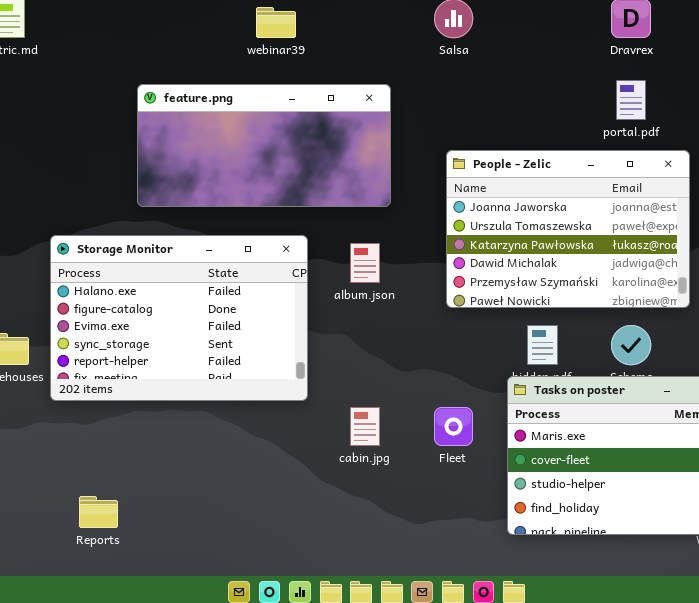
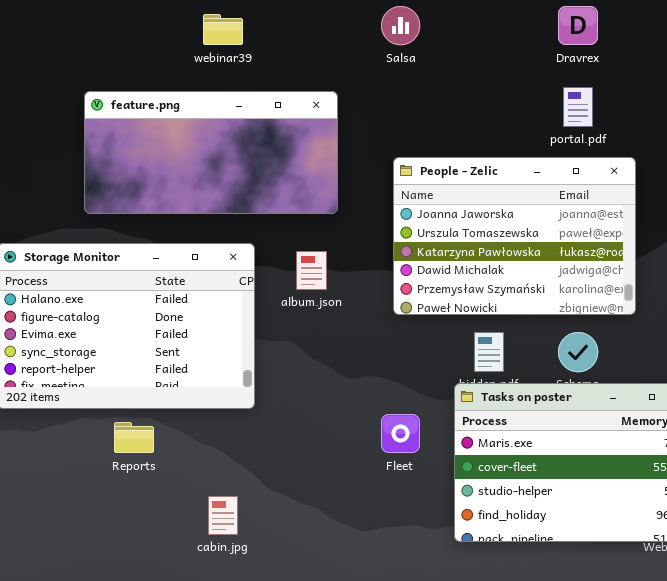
cabin.jpg: [350,407,380,446] -> [208,496,238,535], moved
Reports: [79,496,118,528] -> [114,422,154,453], moved

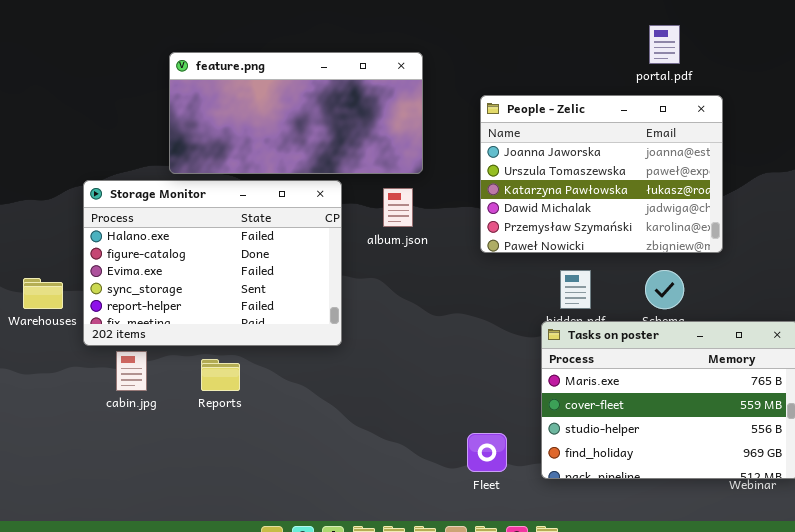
feature.png: [84,91,338,214] -> [169,52,423,174], moved
Fleet: [381,414,420,453] -> [467,433,507,472], moved
cabin.jpg: [208,496,238,535] -> [116,351,147,391], moved

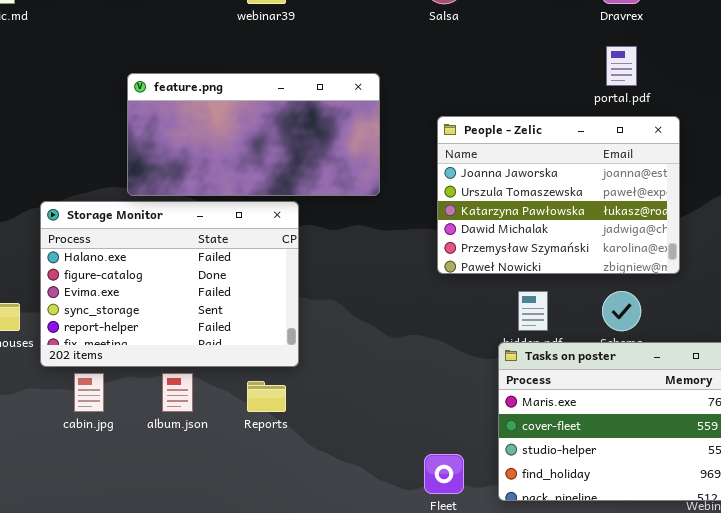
album.json: [383,188,413,227] -> [162,373,193,412], moved
Reports: [201,359,240,391] -> [247,381,286,412], moved

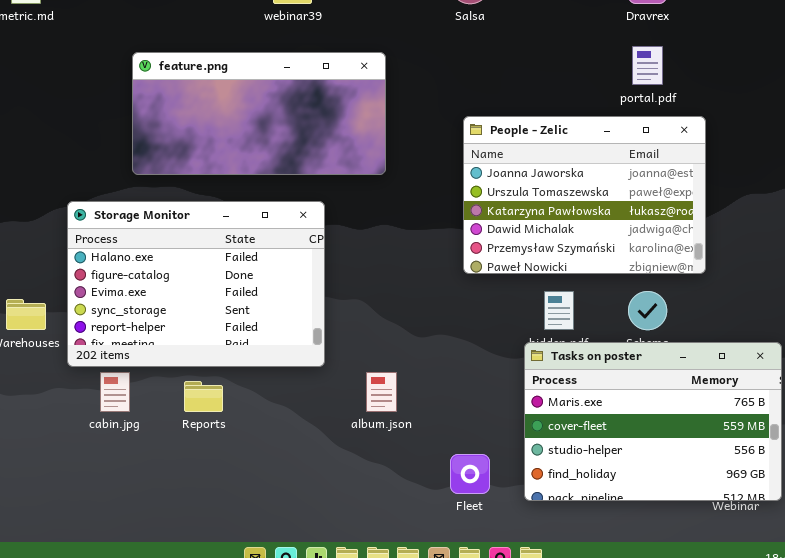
feature.png: [127,73,380,196] -> [132,52,386,175], moved
album.json: [162,373,193,412] -> [366,372,397,412], moved
Reports: [247,381,286,412] -> [184,381,223,412], moved

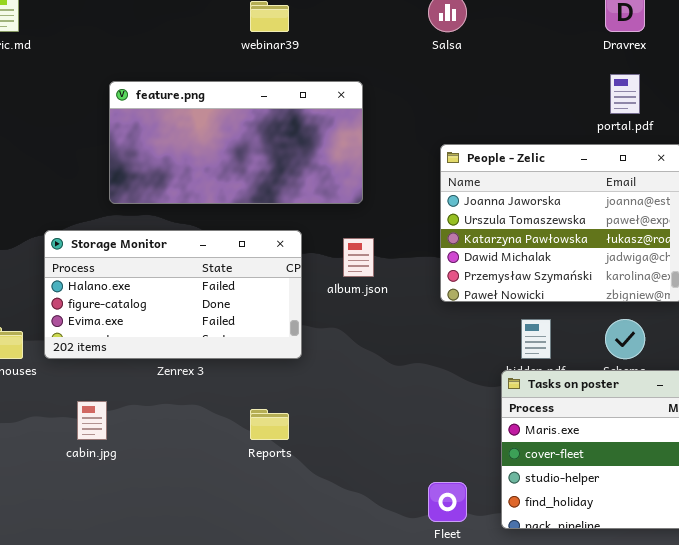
Storage Monitor: [67,201,325,367] -> [44,230,302,359], resized
album.json: [366,372,397,412] -> [343,238,374,277], moved
Reports: [184,381,223,412] -> [250,409,289,440], moved

